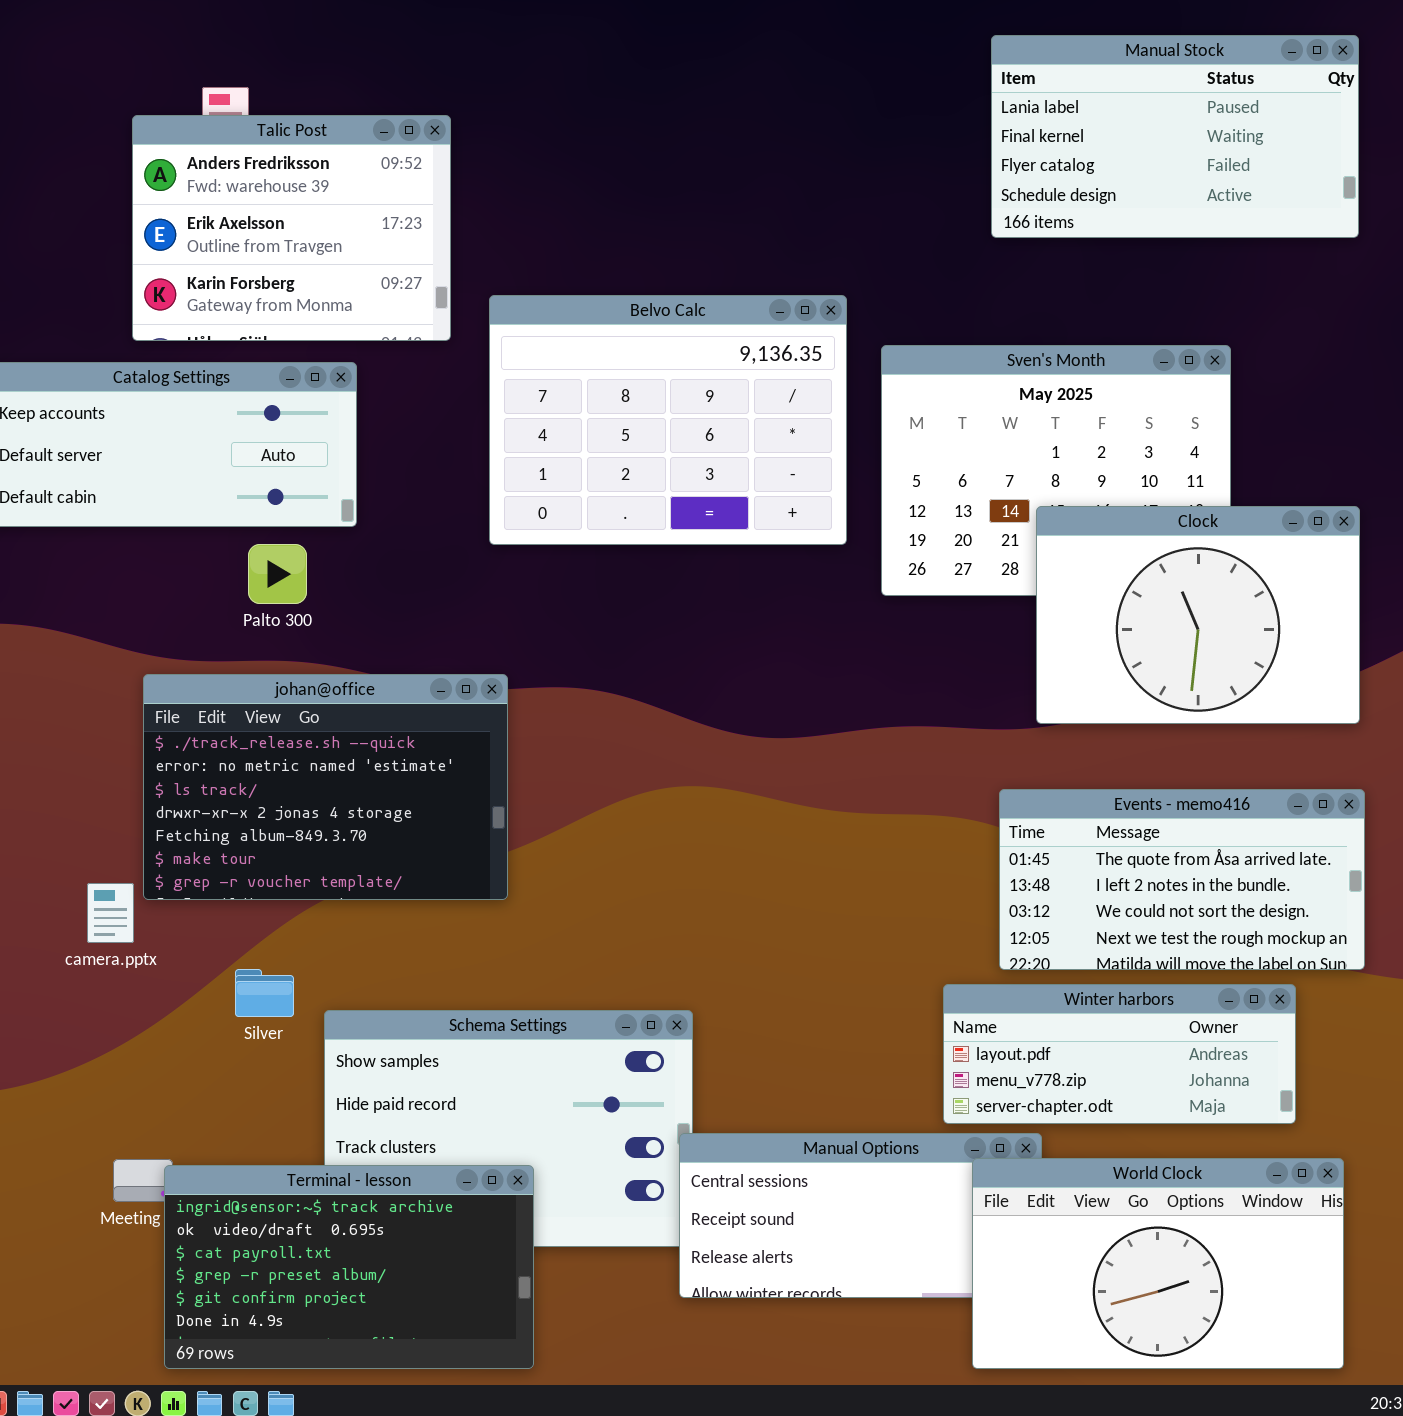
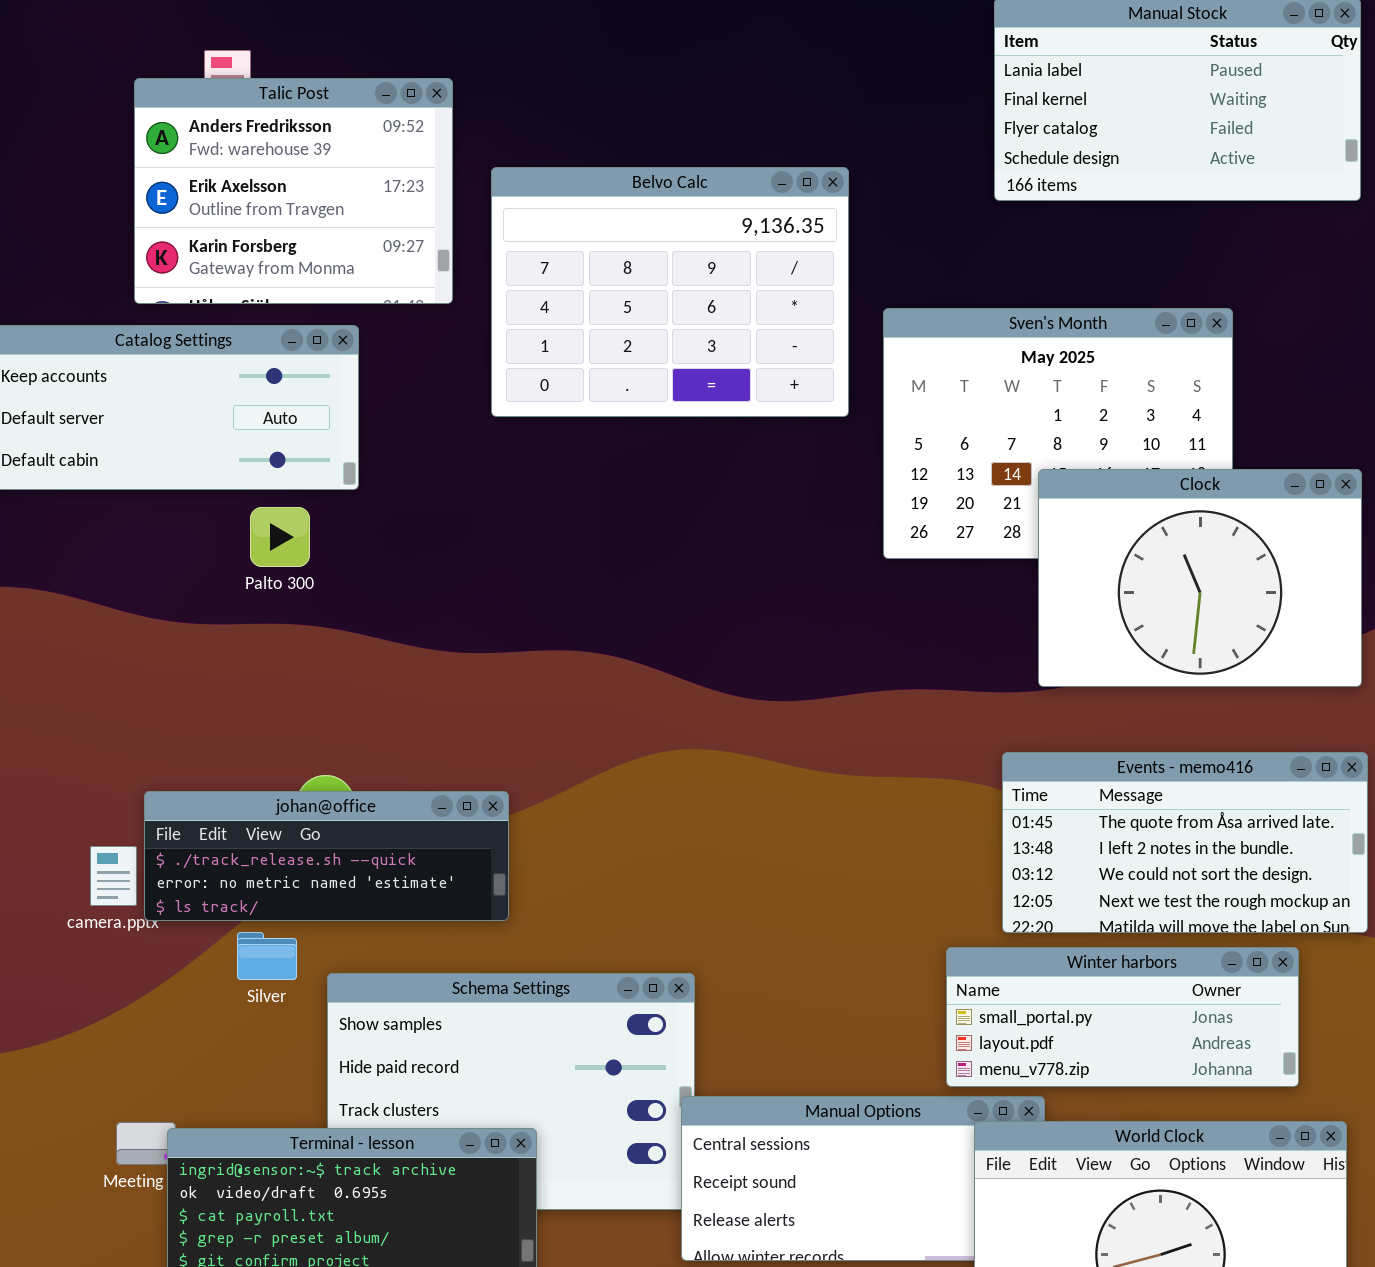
Belvo Calc: [489,295,847,545] -> [491,167,849,417], moved
johan@office: [143,674,508,900] -> [144,791,509,921], moved, resized
Winter harbors: [943,984,1296,1124] -> [946,947,1299,1087], scrolled up 1 row

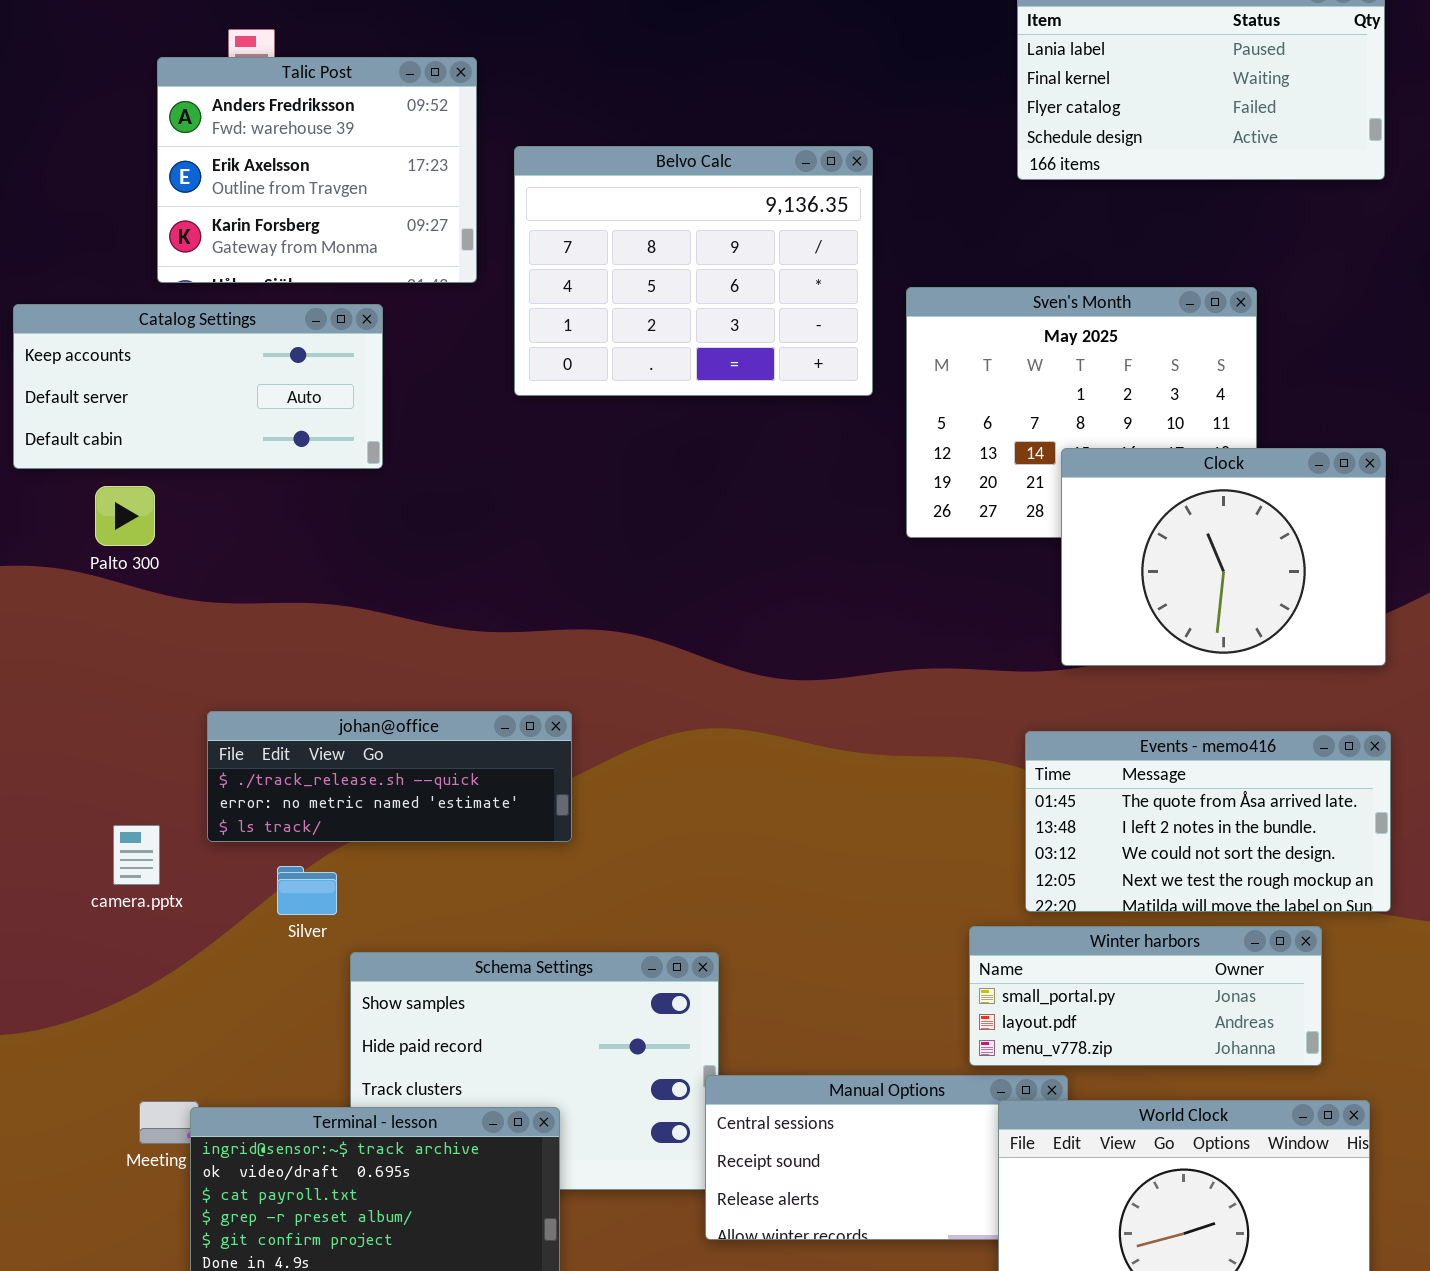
Palto 300: [250,507,310,567] -> [95,486,155,546], moved
johan@office: [144,791,509,921] -> [207,711,572,842], moved
Silver: [237,932,297,980] -> [277,866,337,915], moved

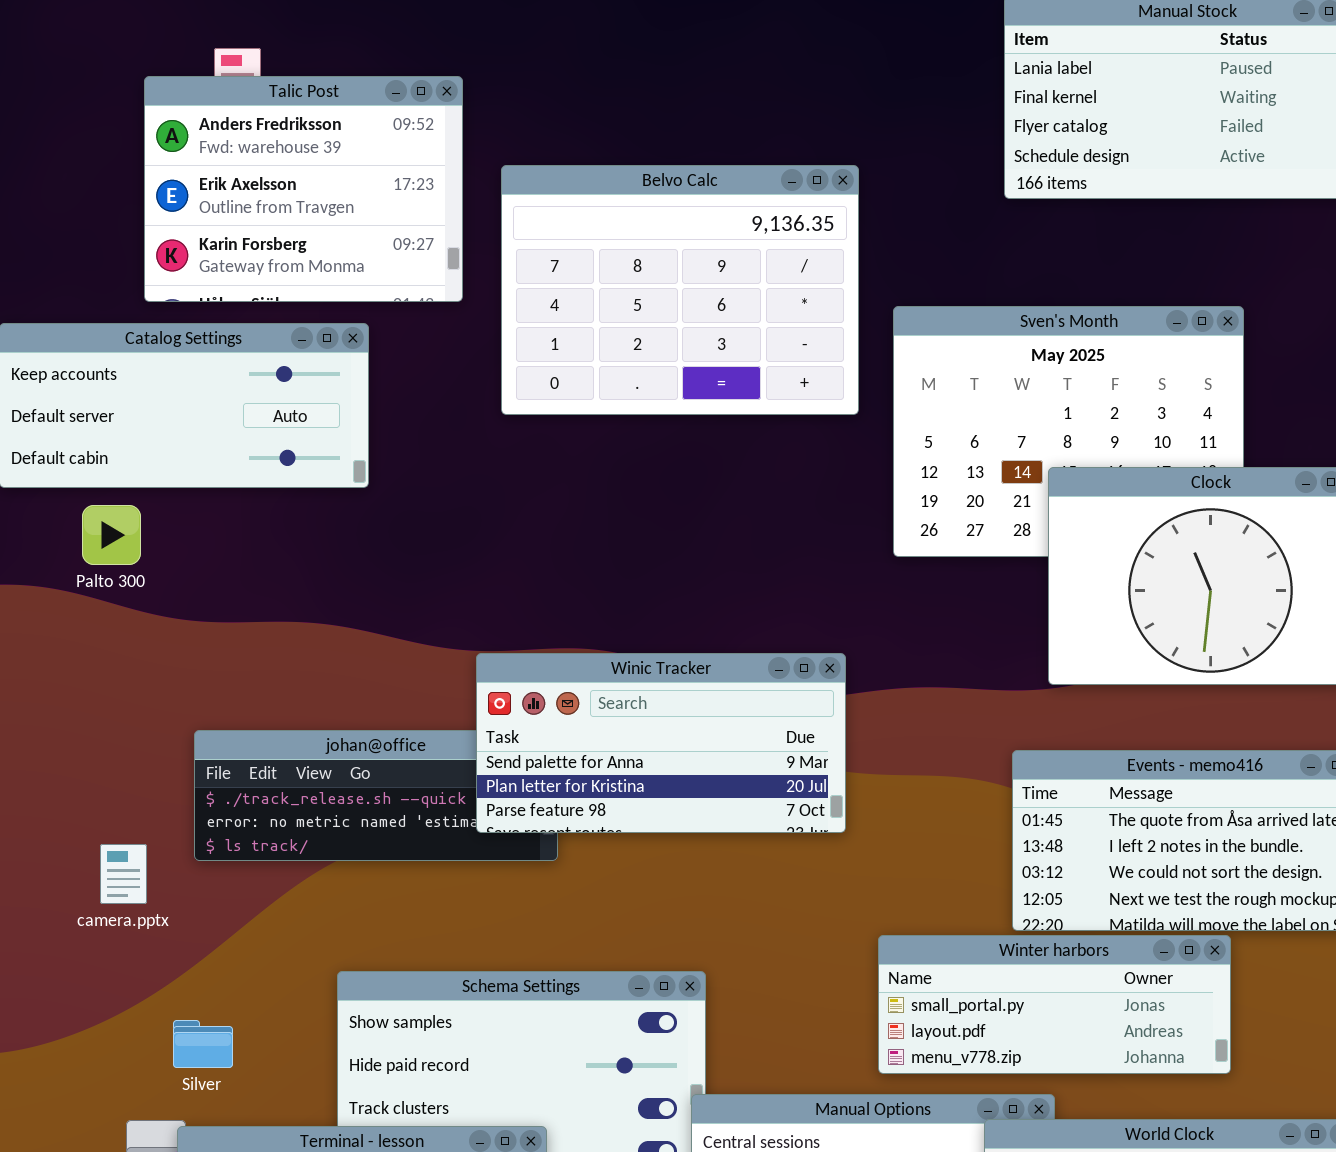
Winic Tracker: none -> [476,653,846,833], opened
Silver: [277,866,337,915] -> [173,1020,233,1068], moved
Winter harbors: [969,926,1322,1066] -> [878,935,1231,1074], moved

